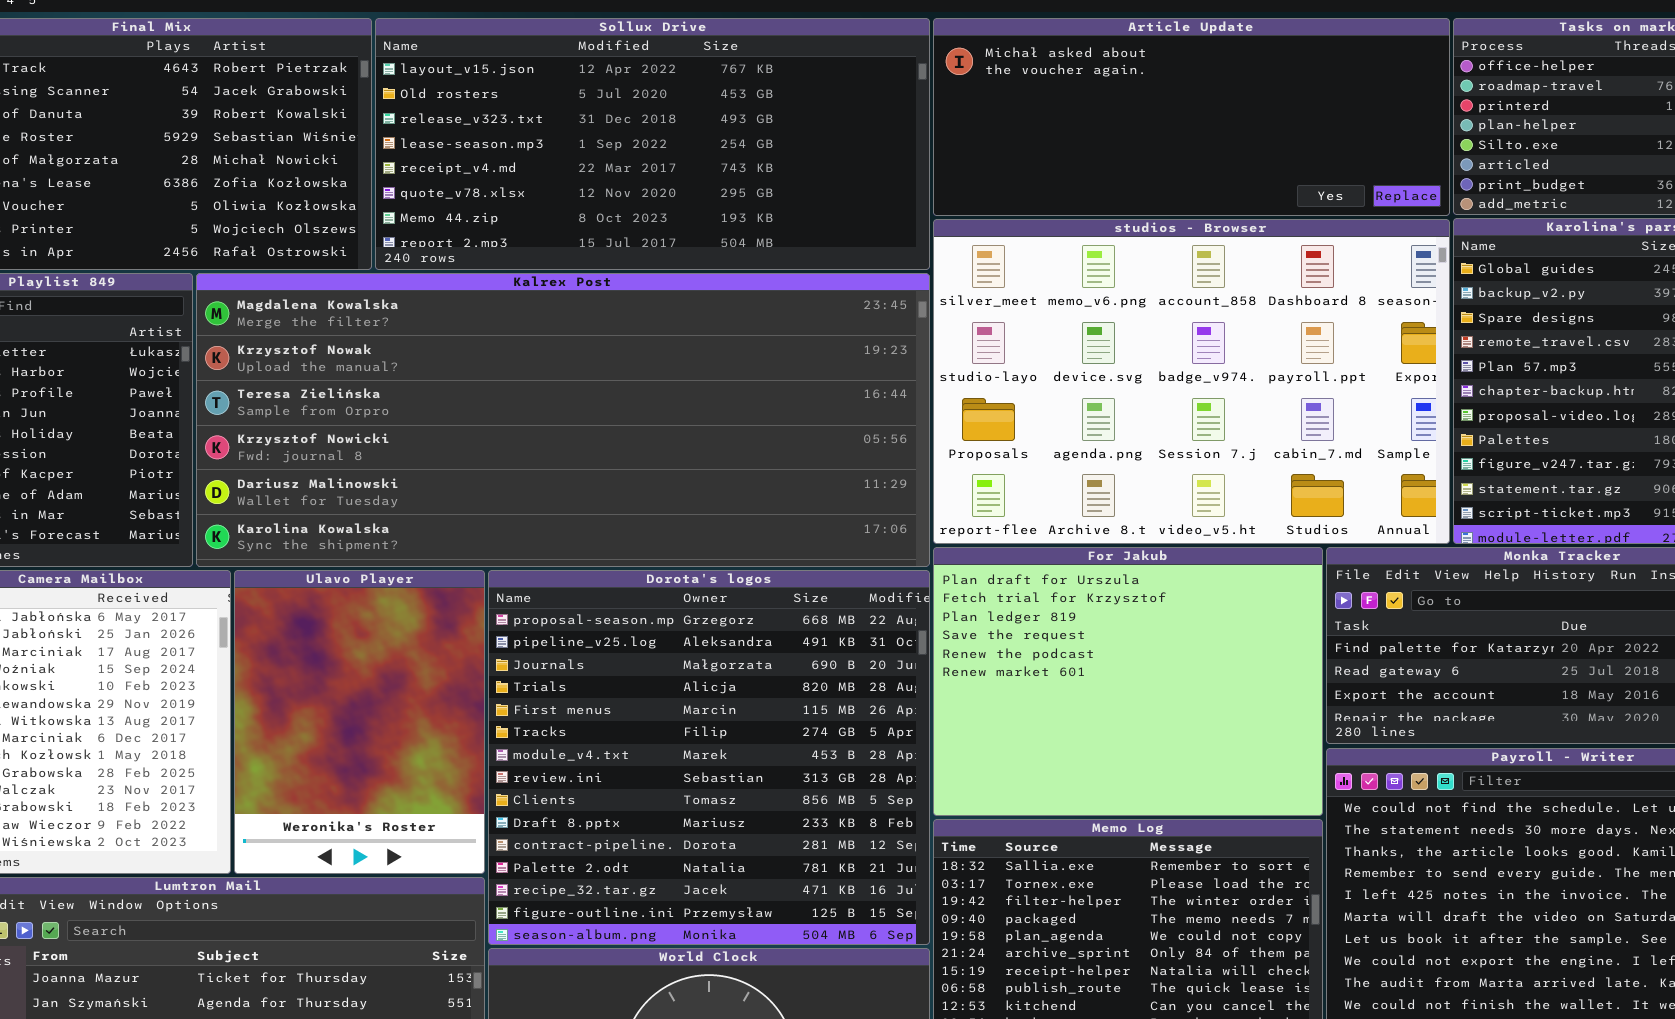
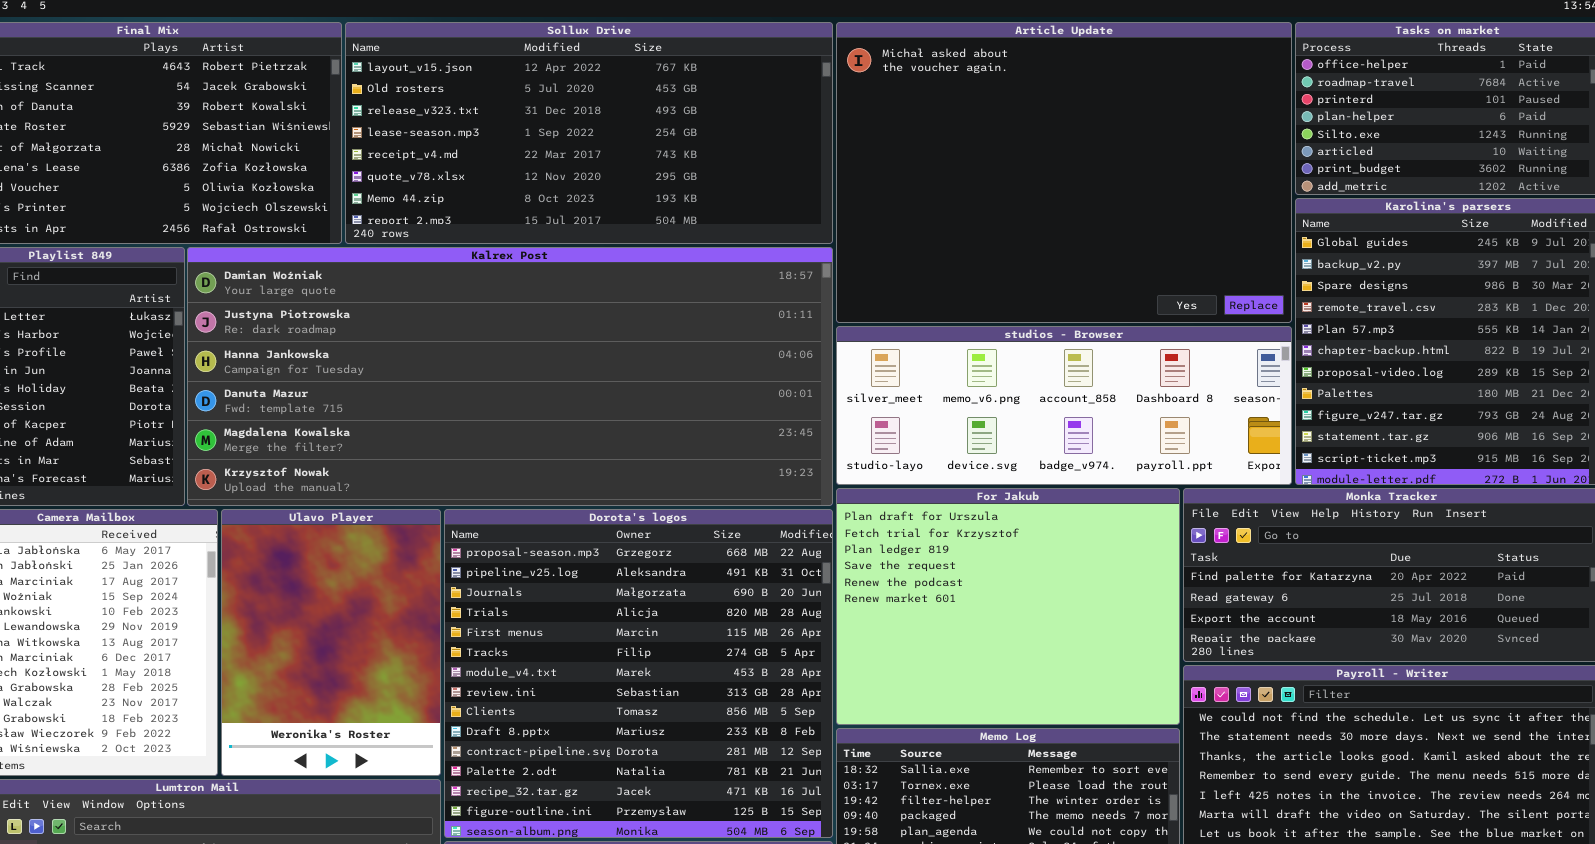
Article Update: [933,18,1450,216] -> [836,22,1292,323], resized
studios - Browser: [933,219,1450,544] -> [836,326,1292,485], resized
Kalrex Post: [196,273,930,567] -> [187,247,833,506], scrolled up 4 rows

